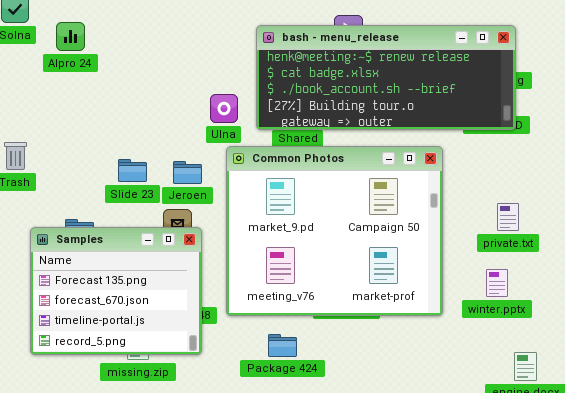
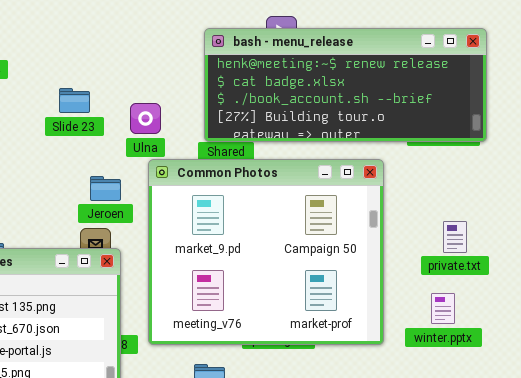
bash - menu_release: [256,25,516,130] -> [204,28,487,142], moved
Slide 23: [118,159,147,182] -> [59,88,90,113], moved

